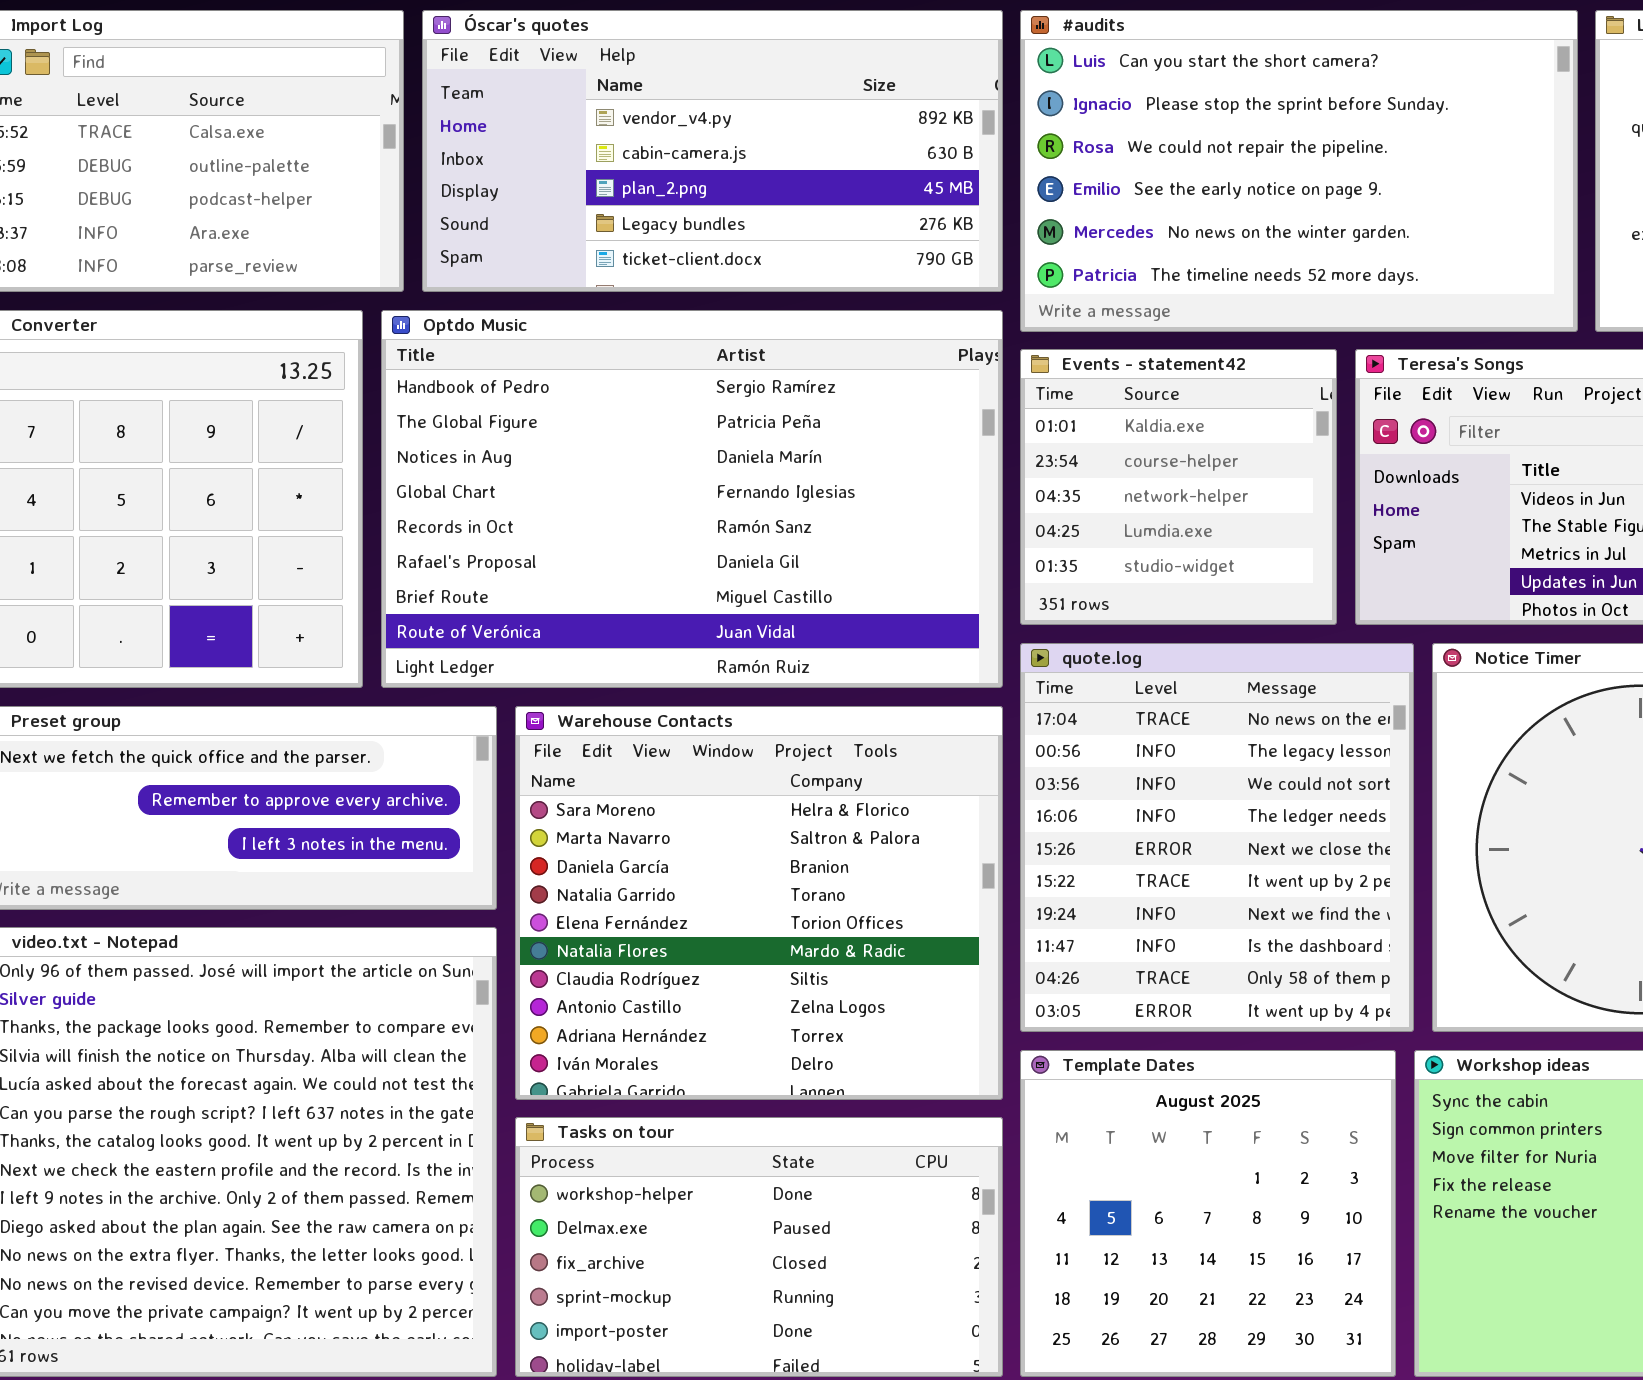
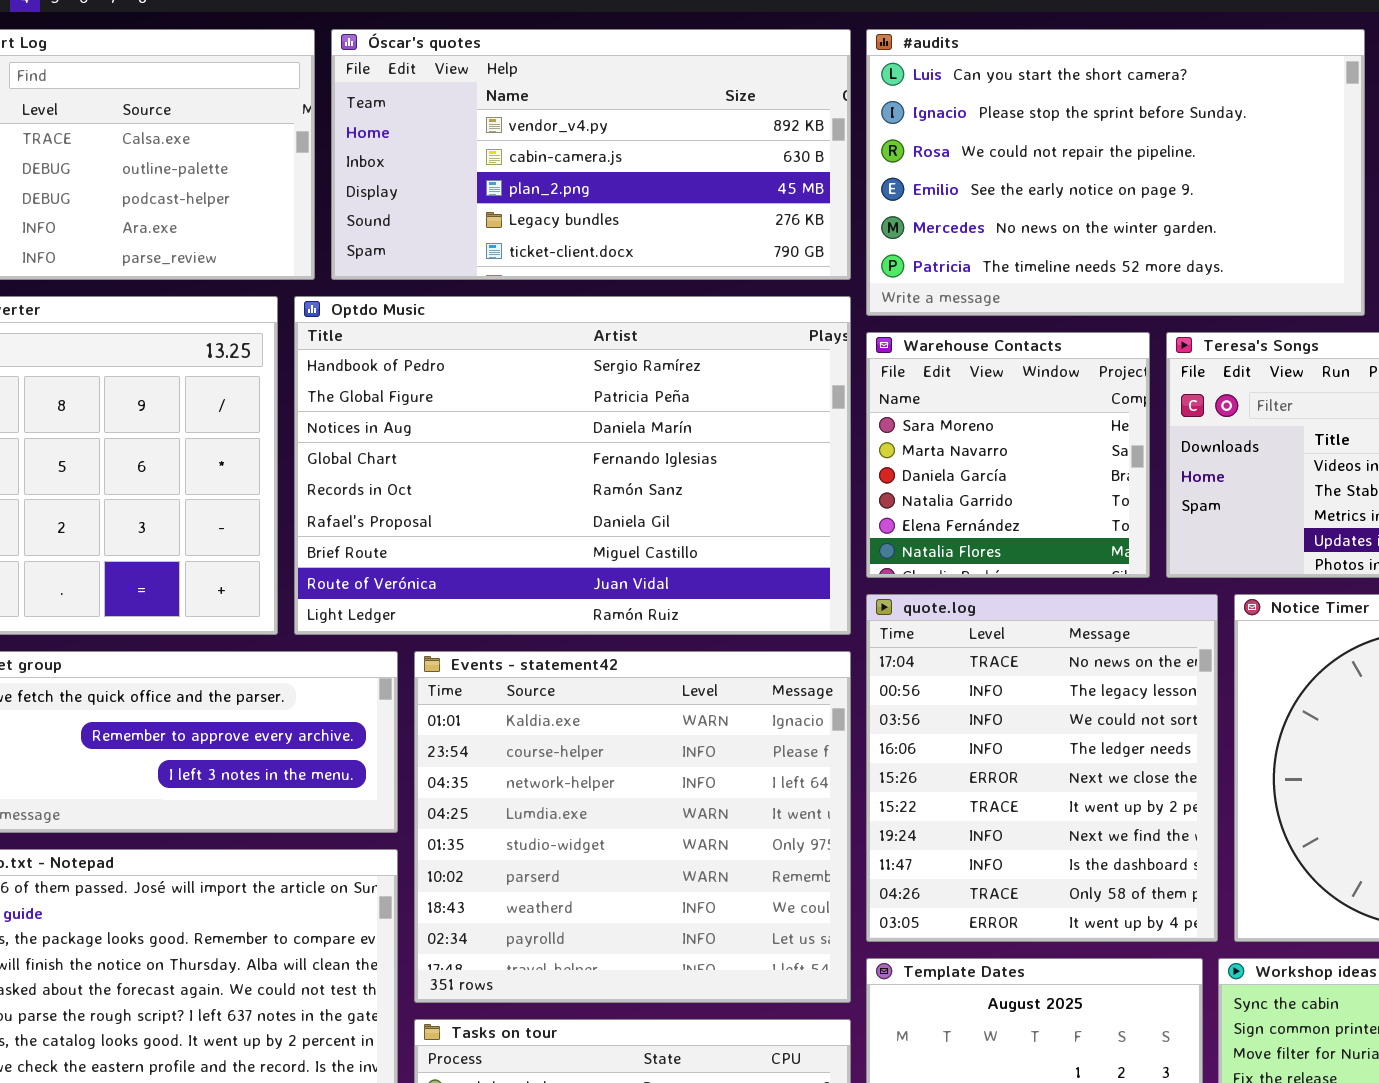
Events - statement42: [1020,349,1337,625] -> [414,651,851,1003], moved, resized
Warehouse Contacts: [515,706,1003,1100] -> [866,332,1150,578], moved, resized

